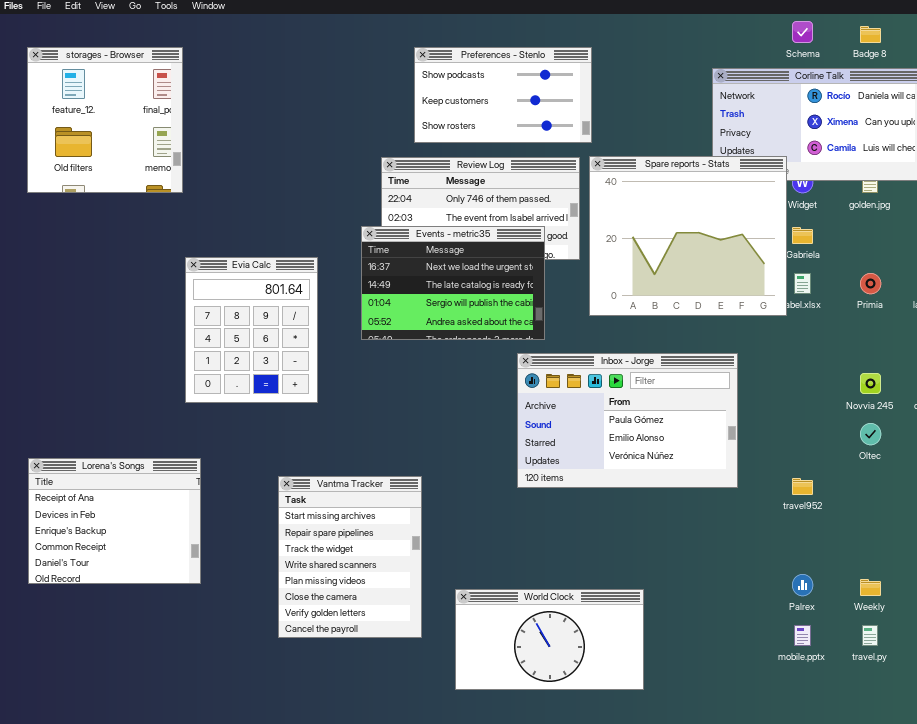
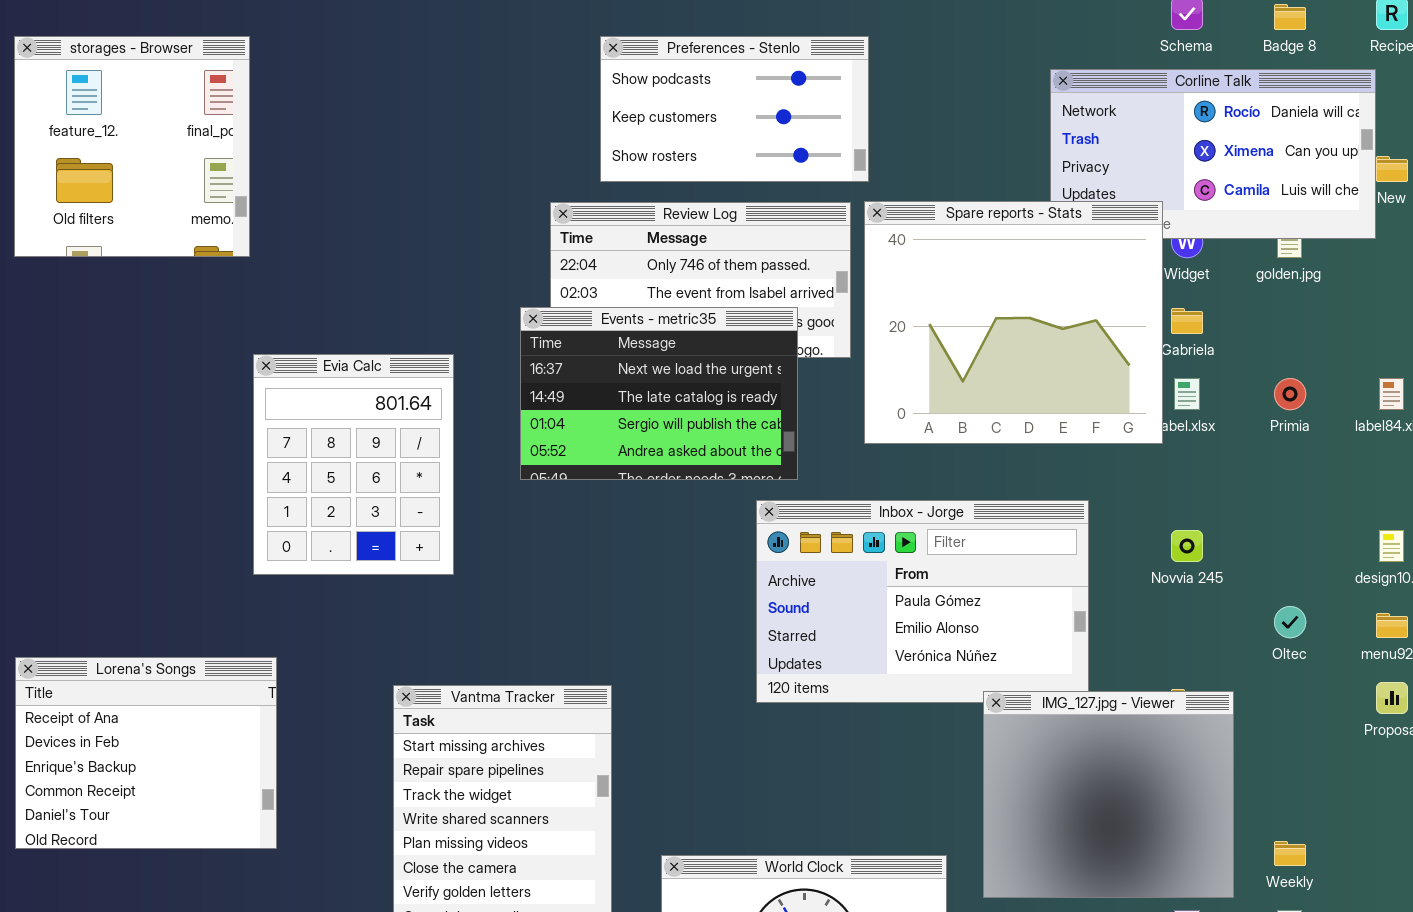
Novvia 245: [860,373,881,394] -> [1171,530,1203,562], moved
IMG_127.jpg - Viewer: none -> [983,691,1234,898], opened

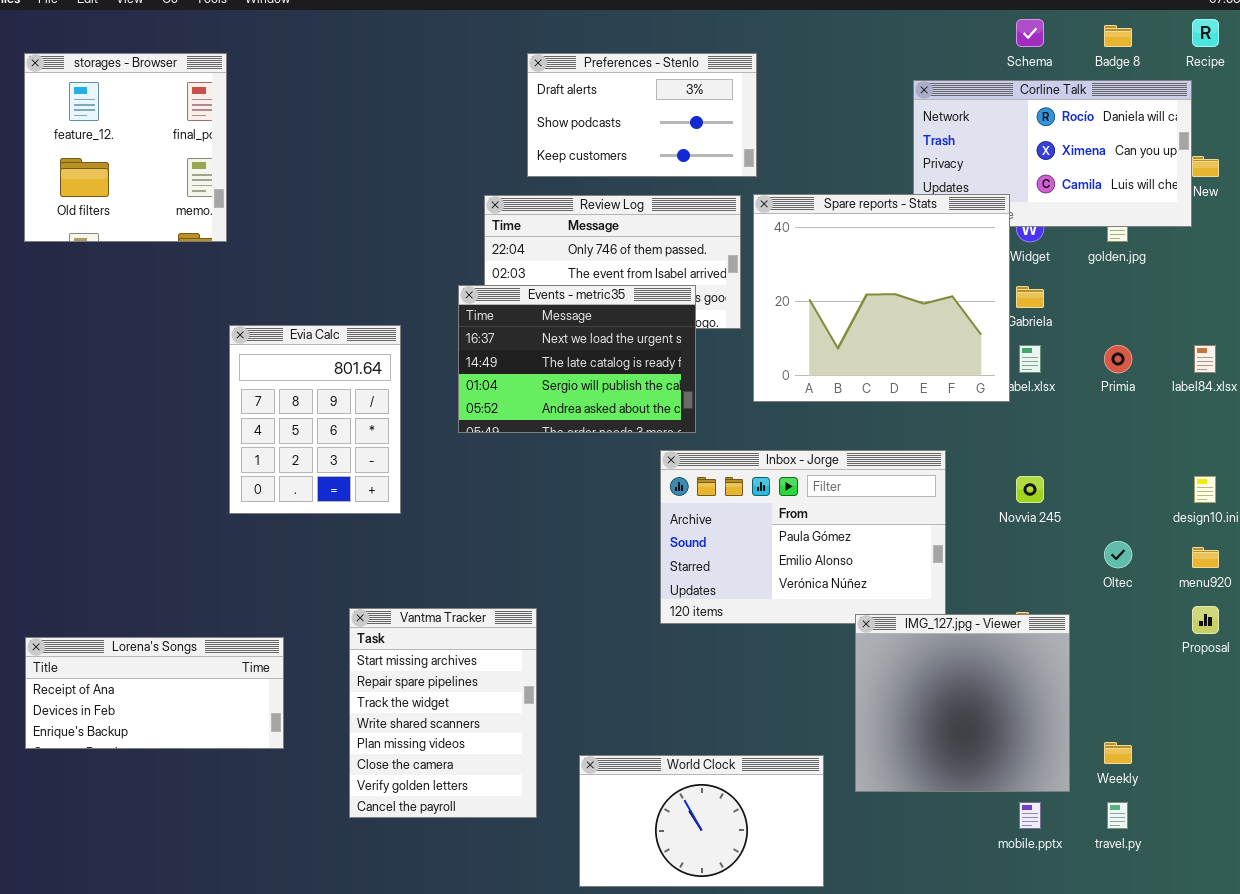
Preferences - Stenlo: [600,36,869,182] -> [527,53,757,177], scrolled up 1 row
Lorena's Songs: [15,657,277,849] -> [25,637,284,749], resized

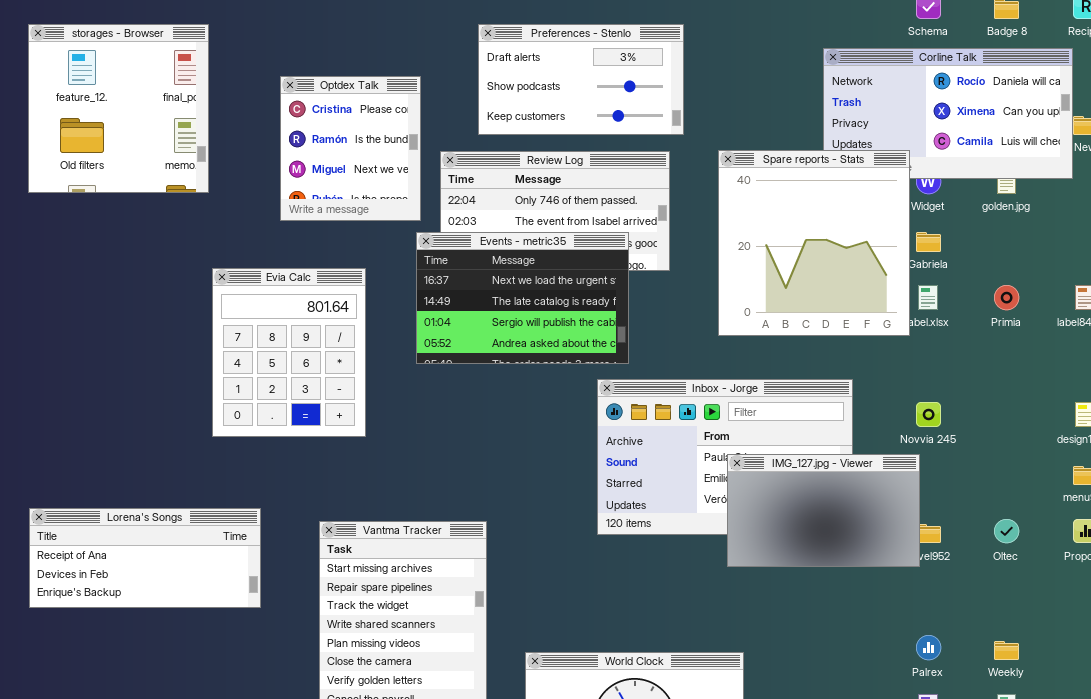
Optdex Talk: none -> [280,76,421,221], opened
Spare reports - Stats: [753,194,1010,402] -> [718,150,910,336], resized
Oltec: [1104,541,1132,568] -> [994,519,1019,543], moved
IMG_127.jpg - Viewer: [855,614,1070,792] -> [727,454,920,567], moved, resized
Lorena's Songs: [25,637,284,749] -> [29,508,261,608], moved

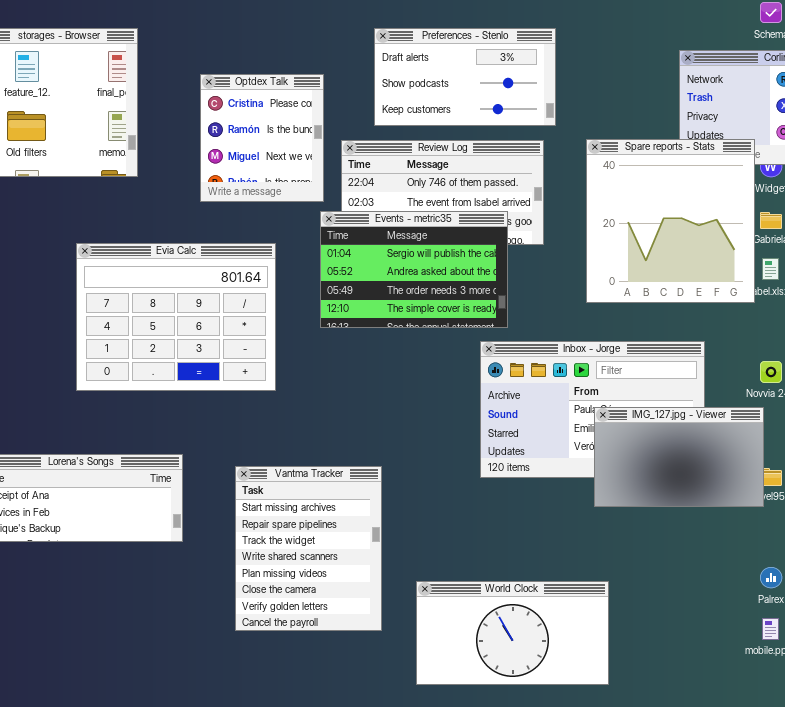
Events - metric35: [416,232,629,364] -> [320,211,508,328], scrolled down 2 rows
Evia Calc: [212,268,366,437] -> [76,243,276,391], resized

